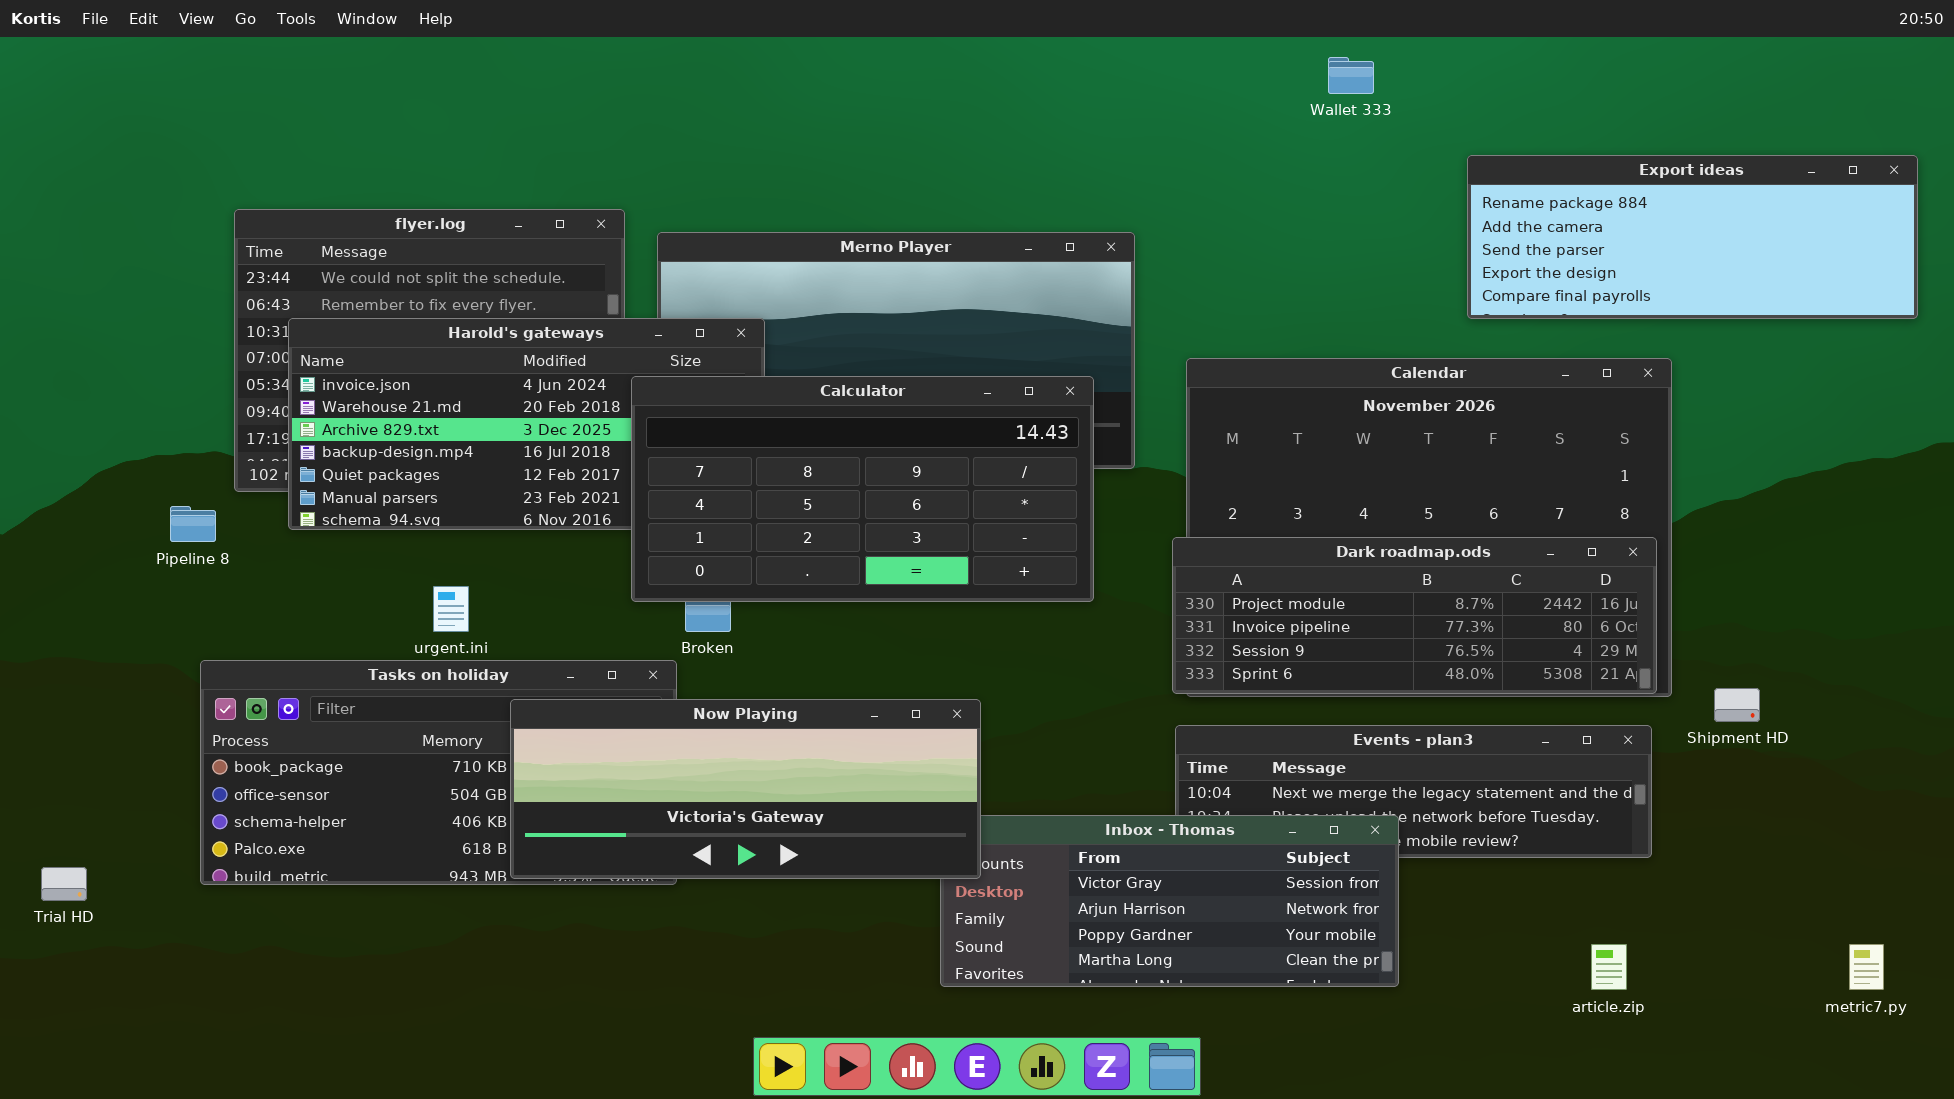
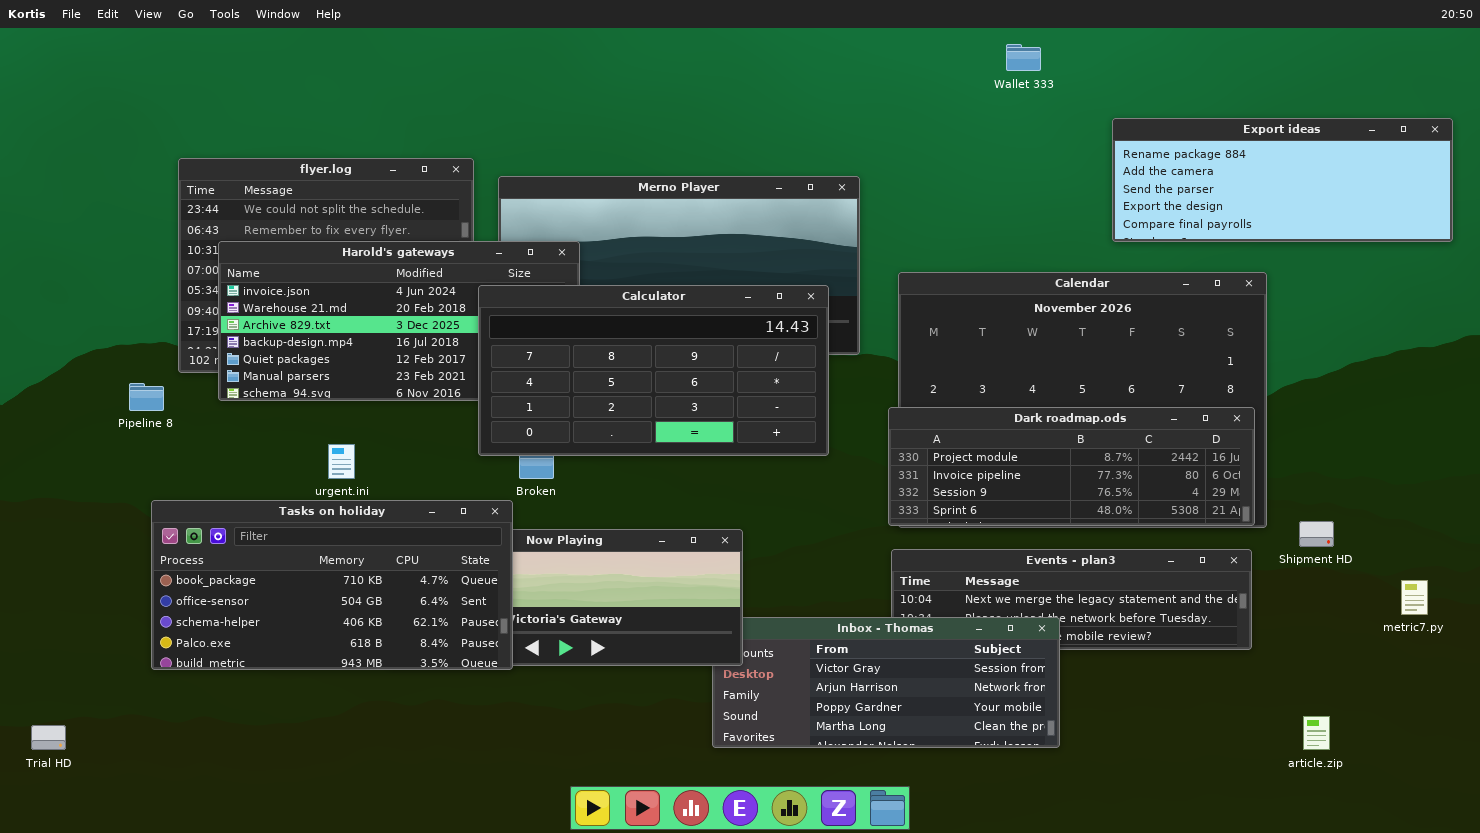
Tasks on holiday: [200,660,677,885] -> [151,500,513,670], raised
Trial HD: [41,867,87,901] -> [31,725,66,750], moved
article.zip: [1591,944,1627,990] -> [1303,716,1330,750], moved
metric7.py: [1849,944,1884,990] -> [1401,580,1428,615], moved

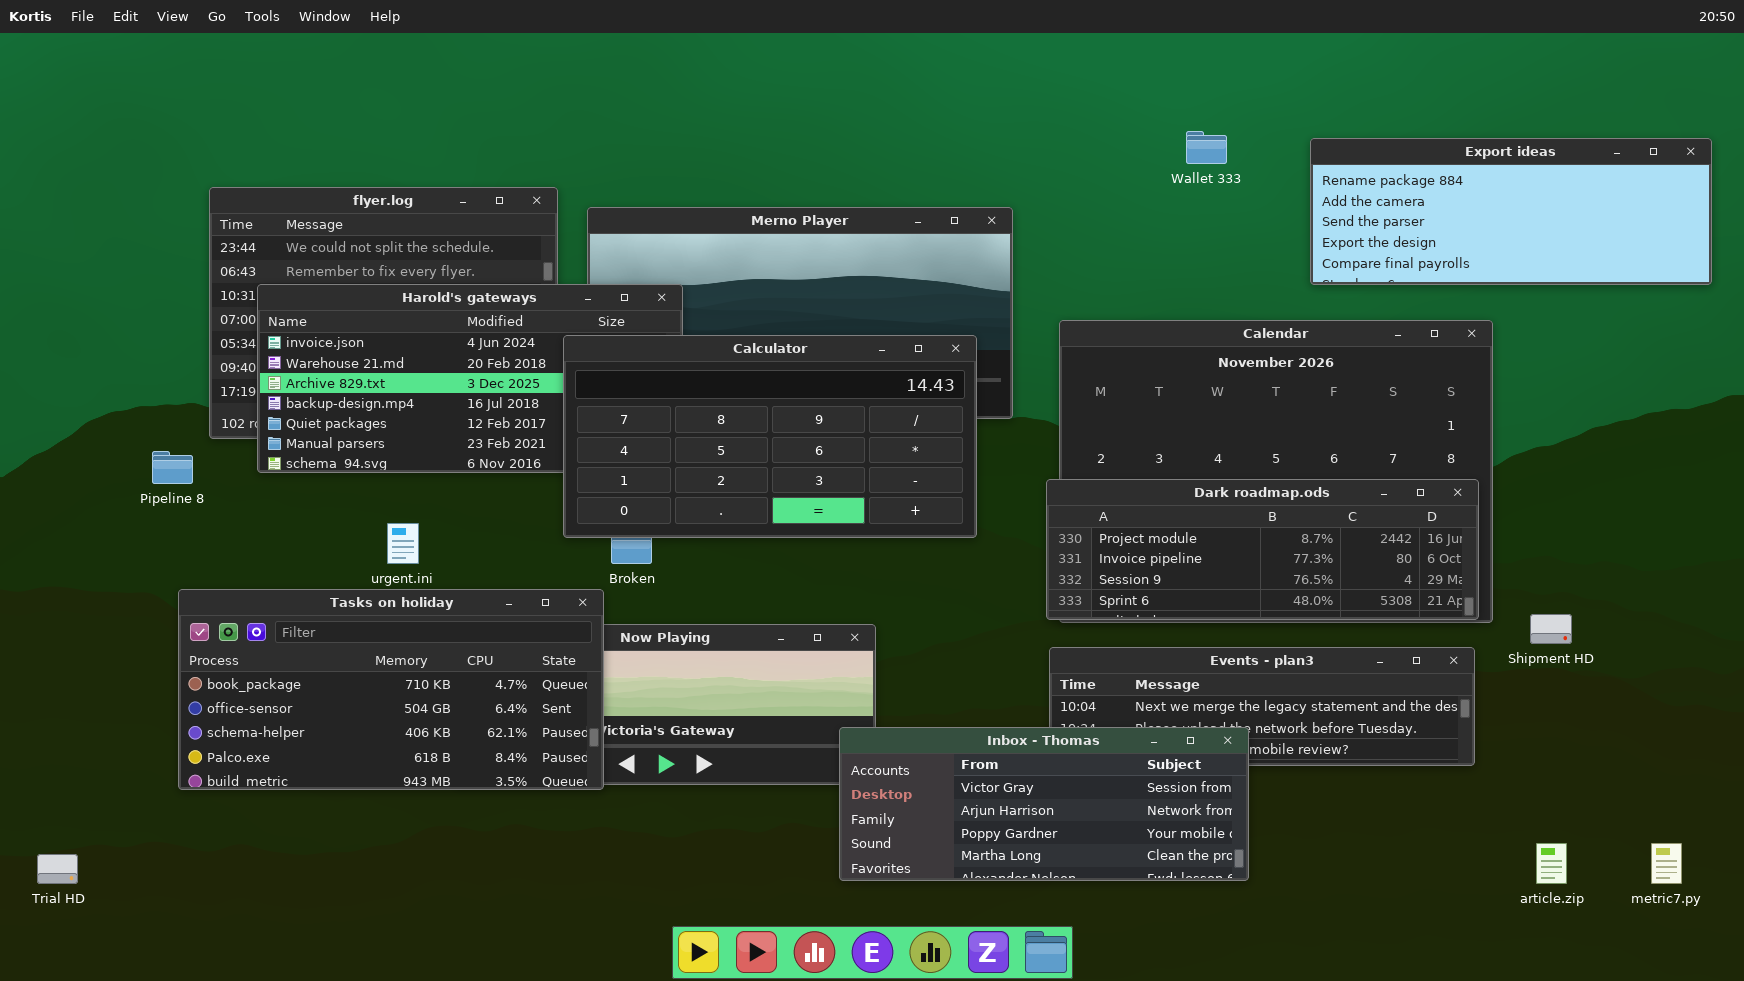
Wallet 333: [1006,44,1041,71] -> [1186,131,1227,164], moved
metric7.py: [1401,580,1428,615] -> [1651,843,1682,884], moved
Inbox - Thomas: [712,617,1060,748] -> [839,727,1249,881], raised

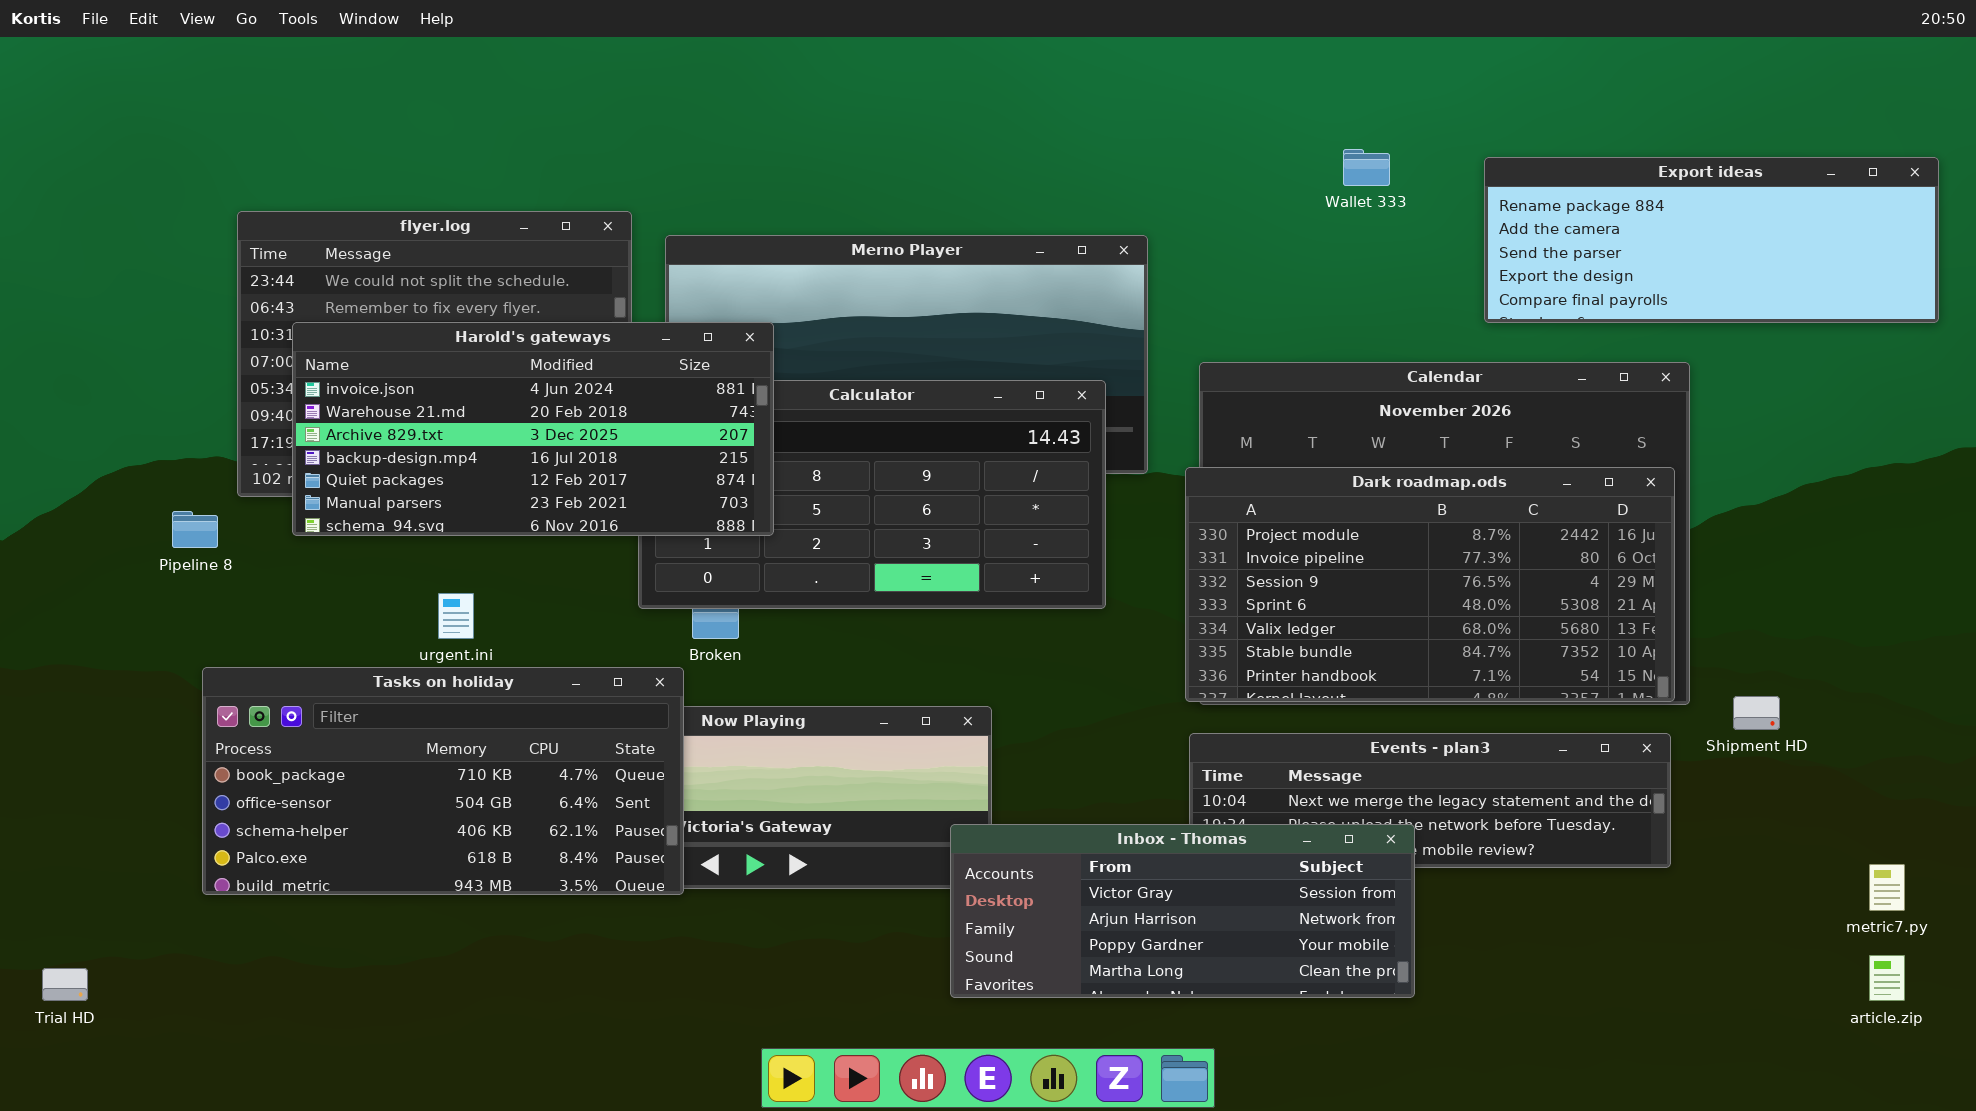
Harold's gateways: [257,284,683,473] -> [292,322,774,536], raised
Dark roadmap.ods: [1046,479,1479,620] -> [1185,467,1675,702], resized
article.zip: [1536,843,1567,884] -> [1869,955,1905,1001], moved
metric7.py: [1651,843,1682,884] -> [1869,864,1905,911], moved

